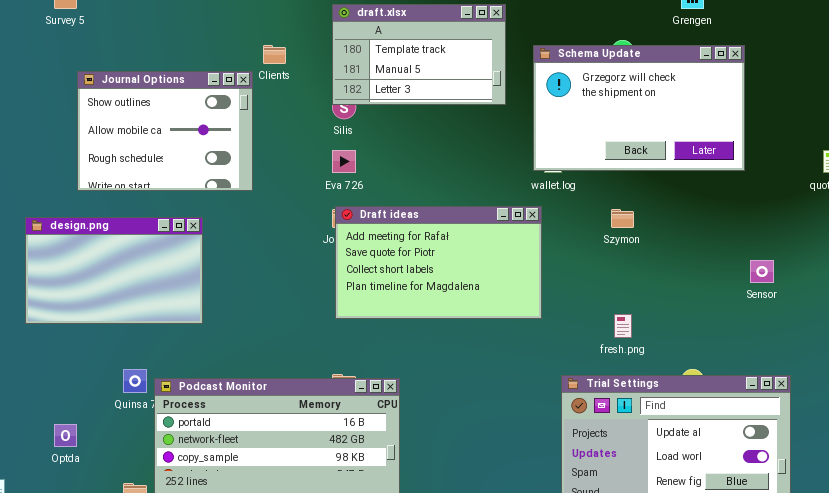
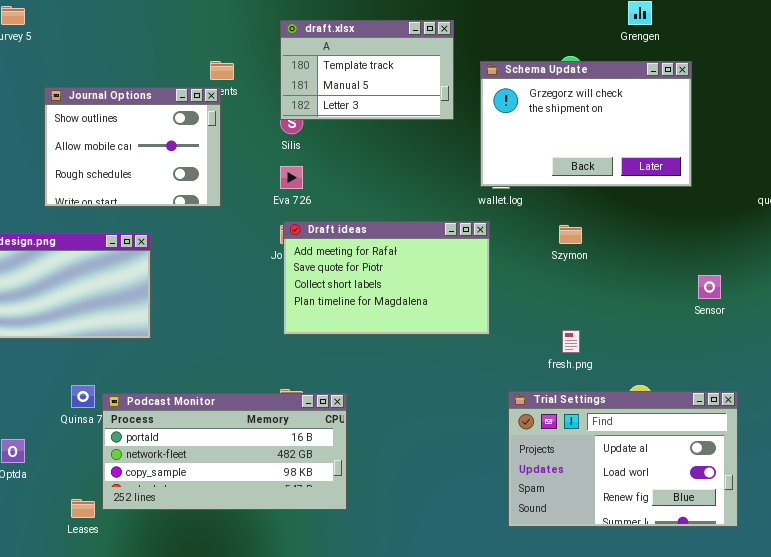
Journal Options: [77,71,253,191] -> [44,87,221,207], moved

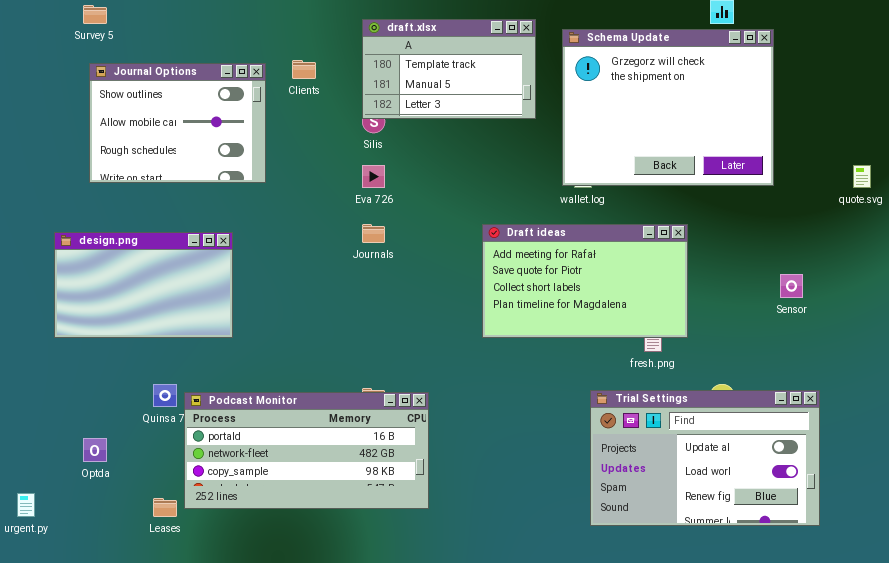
Schema Update: [480,61,692,187] -> [562,29,774,186], resized
Journal Options: [44,87,221,207] -> [89,63,266,183], moved
Draft ideas: [283,221,490,335] -> [482,224,688,338], moved

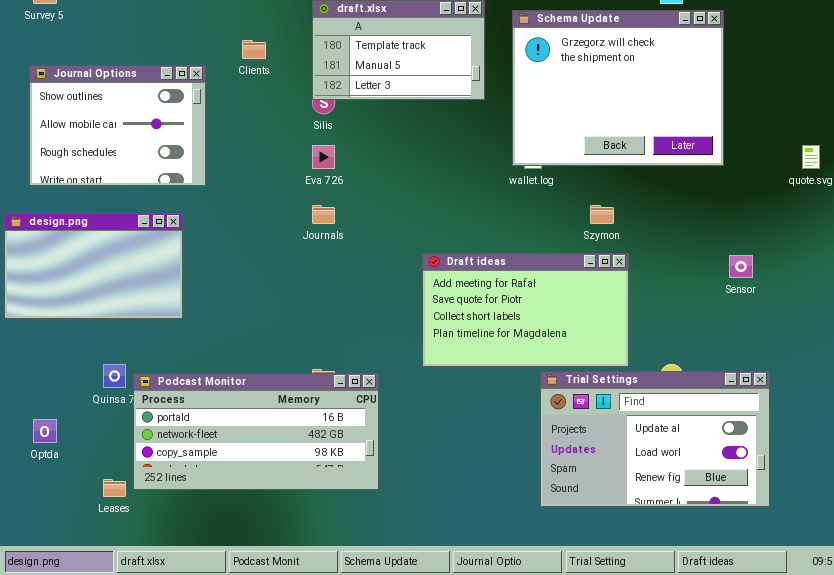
Journal Options: [89,63,266,183] -> [29,65,206,186], moved
Draft ideas: [482,224,688,338] -> [422,253,629,367], moved

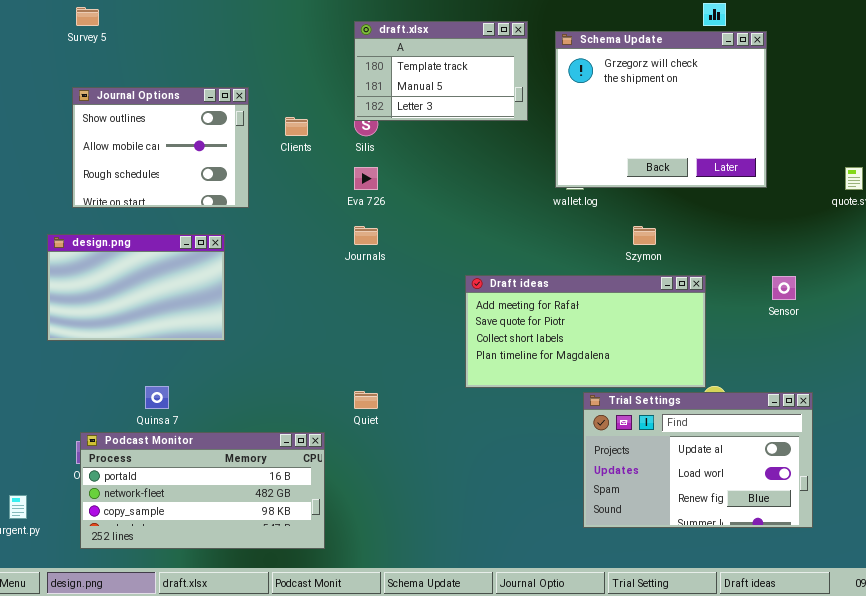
Clients: [242,40,266,59] -> [285,117,308,136], moved
Draft ideas: [422,253,629,367] -> [465,275,706,388], resized
Podcast Monitor: [133,373,379,490] -> [80,432,325,549], moved

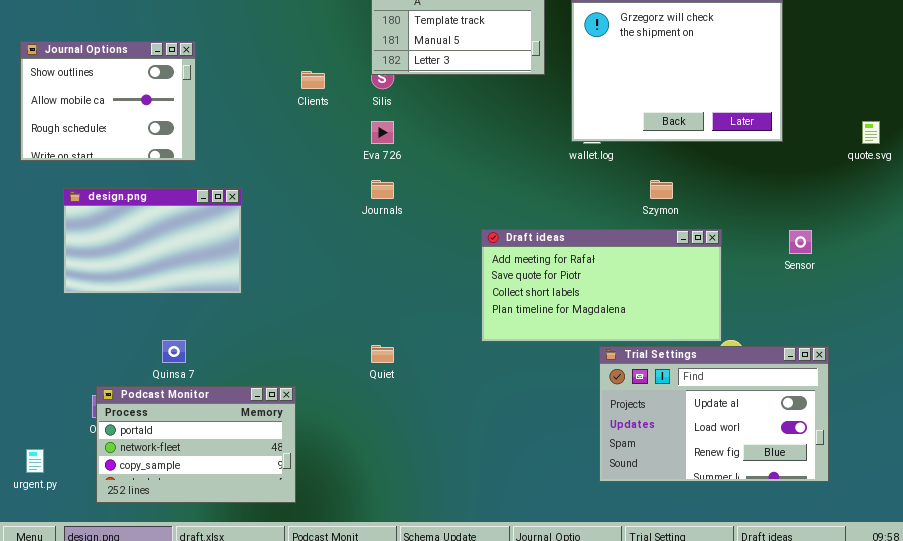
Journal Options: [72,87,249,208] -> [20,41,196,161], moved
Podcast Monitor: [80,432,325,549] -> [96,386,296,503], resized

